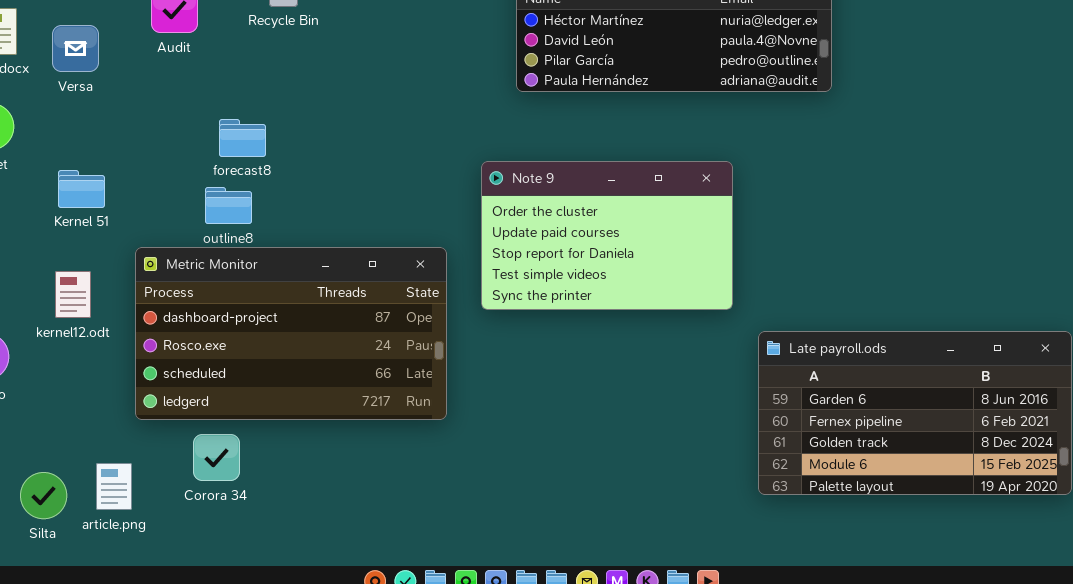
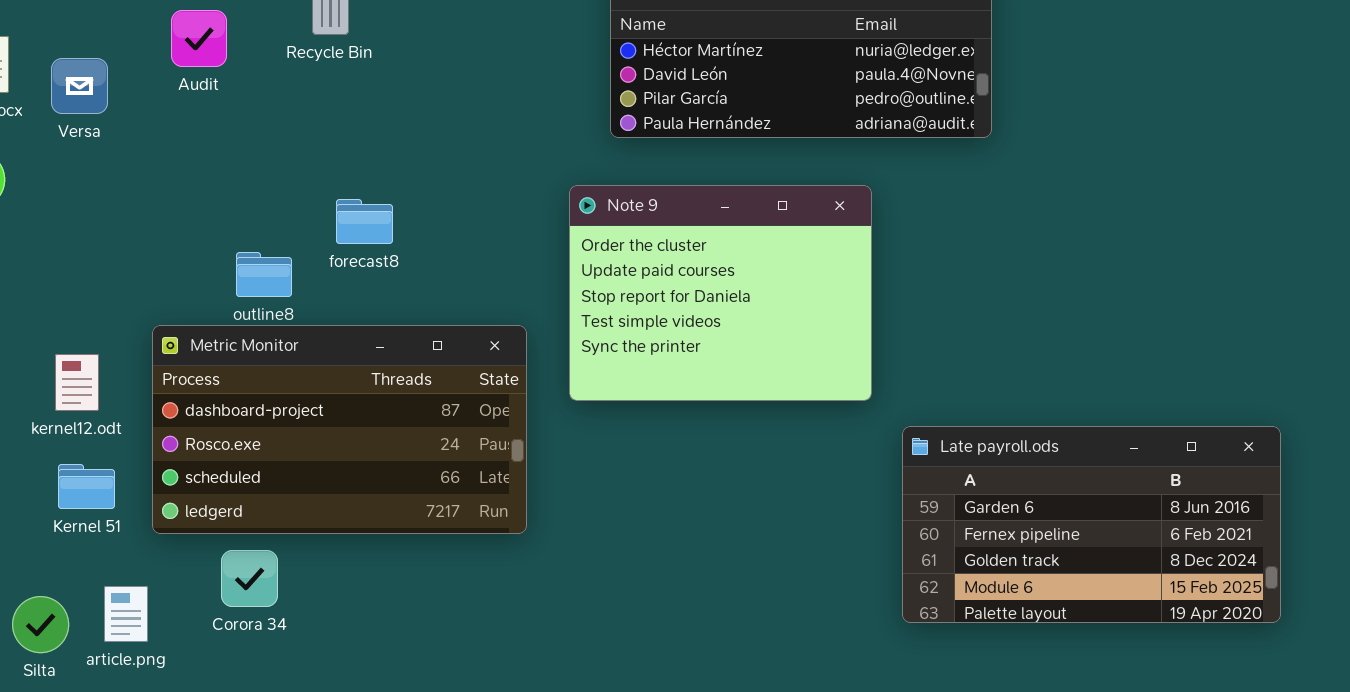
forecast8: [219,119,266,157] -> [336,199,393,244], moved
Note 9: [481,161,733,310] -> [569,185,872,401], resized
Kernel 51: [58,170,105,208] -> [58,464,115,509], moved

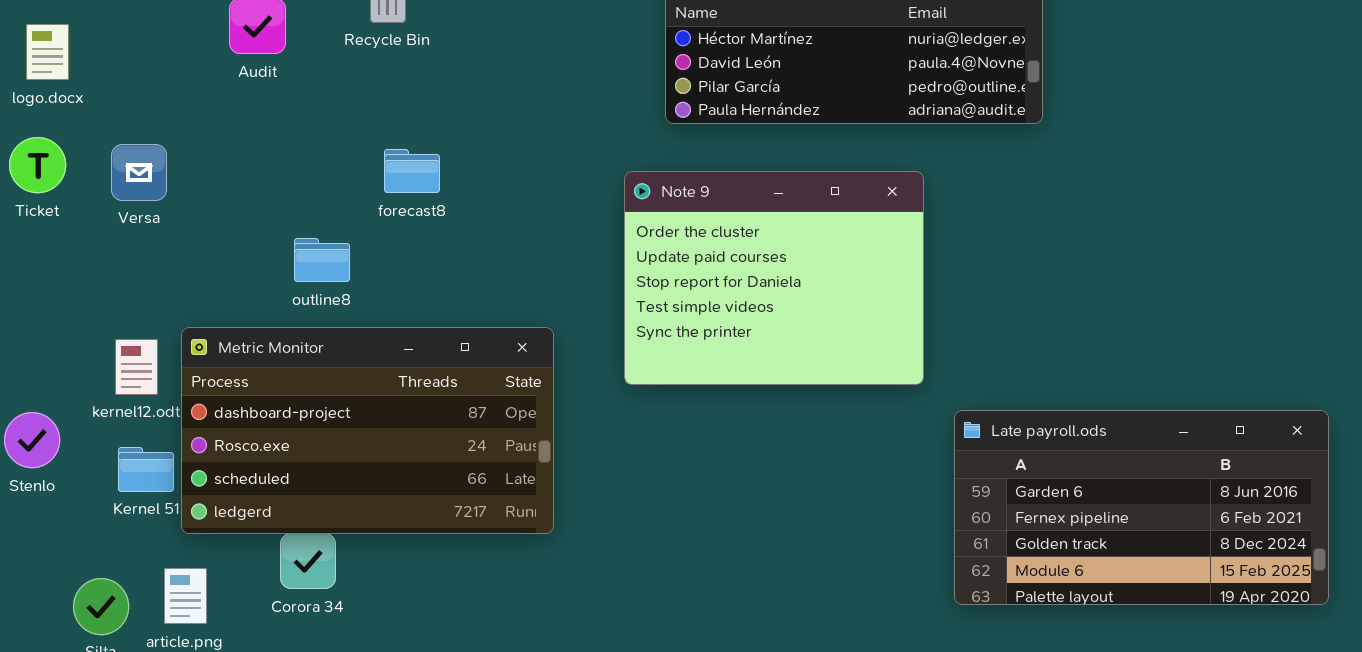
Versa: [51,58,108,114] -> [111,144,167,201], moved
forecast8: [336,199,393,244] -> [384,149,440,193], moved
Metric Monitor: [152,325,527,534] -> [181,327,554,534], moved

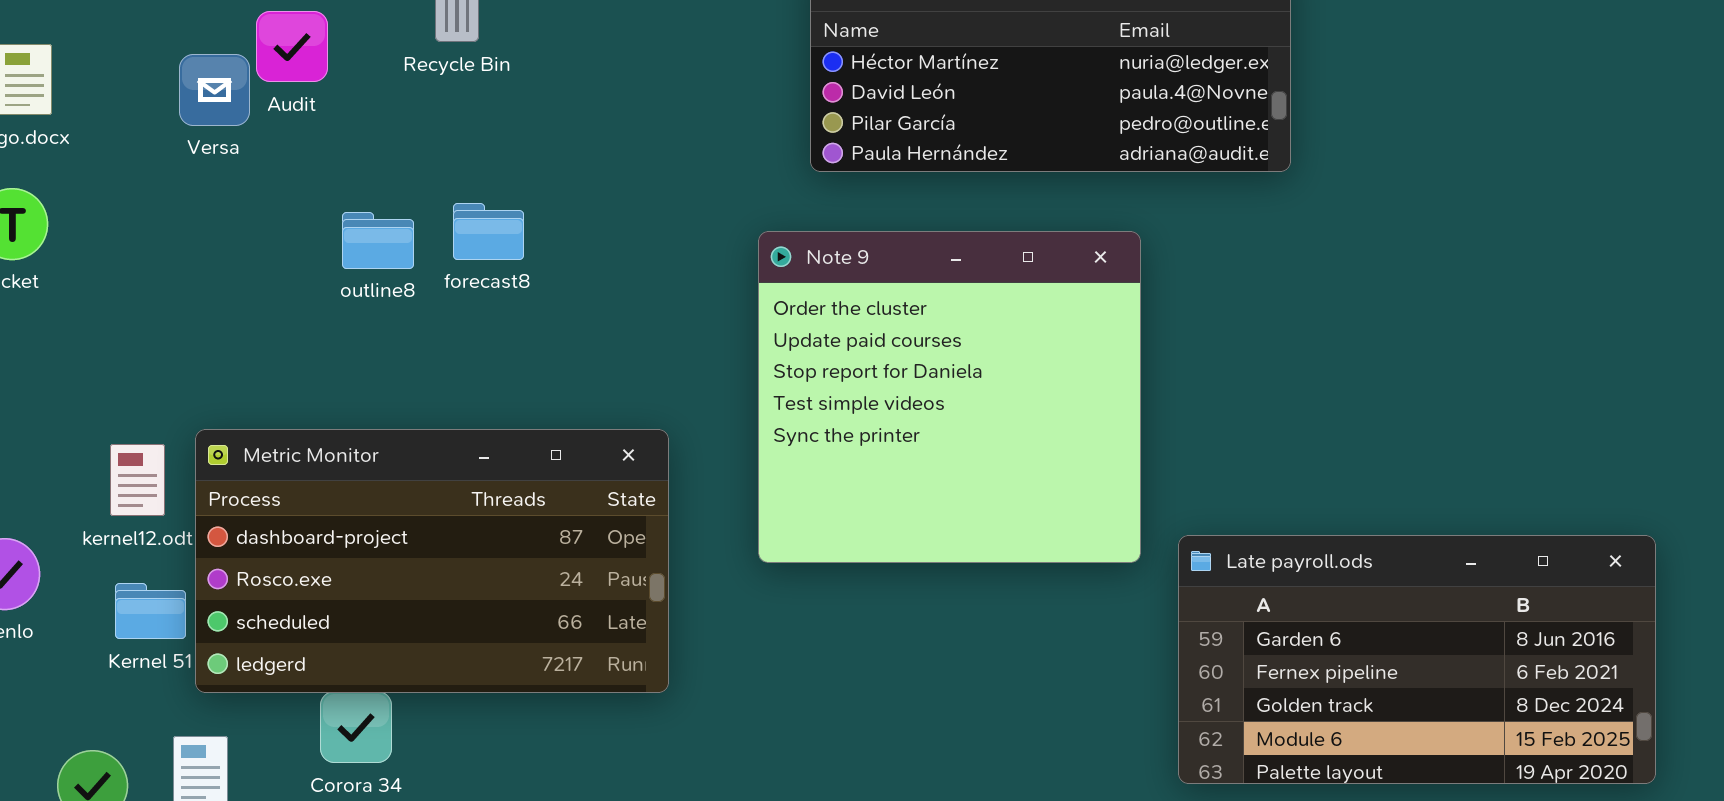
Versa: [111,144,167,201] -> [179,54,250,126], moved
Note 9: [624,171,924,385] -> [758,231,1141,563], resized
outline8: [294,238,350,282] -> [342,212,414,269], moved

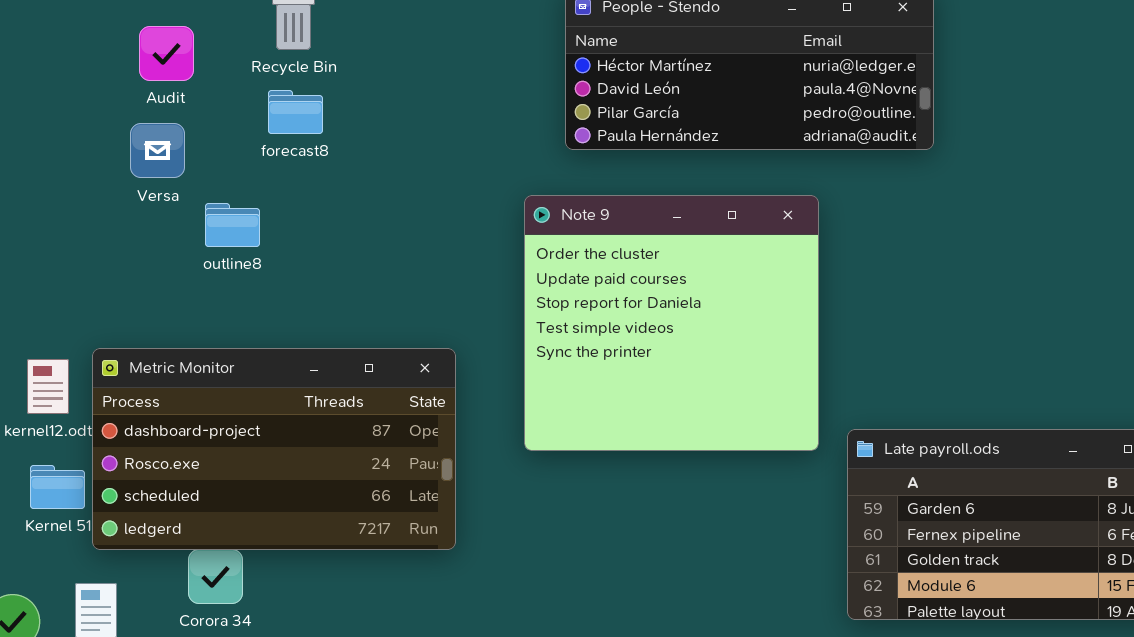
Versa: [179,54,250,126] -> [130,123,185,178], moved
forecast8: [453,203,524,260] -> [268,90,323,134], moved
outline8: [342,212,414,269] -> [205,203,260,247], moved

